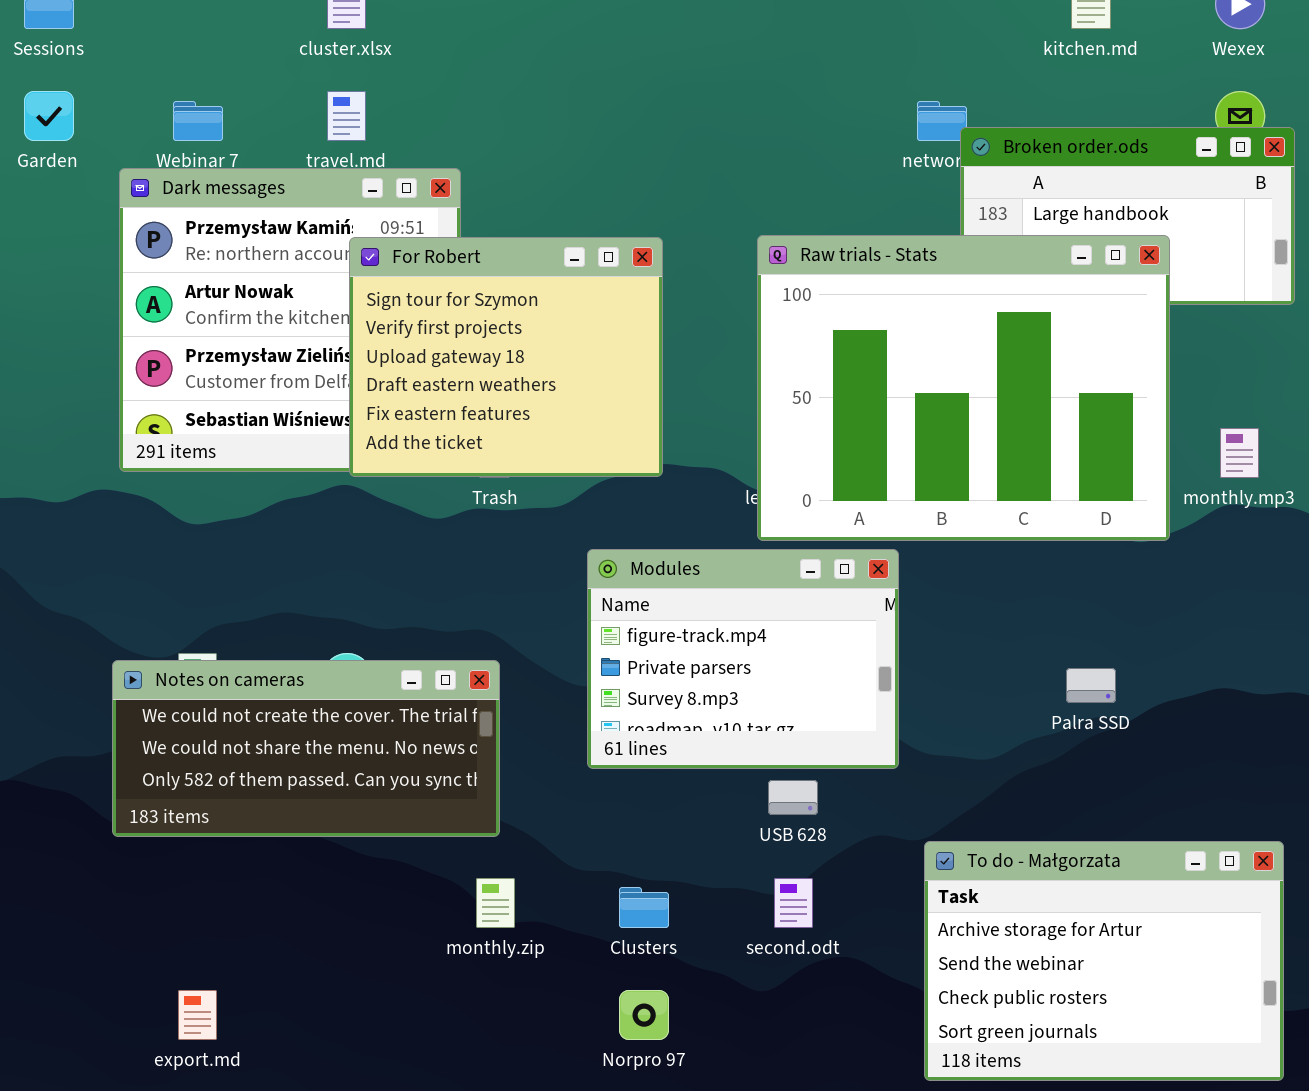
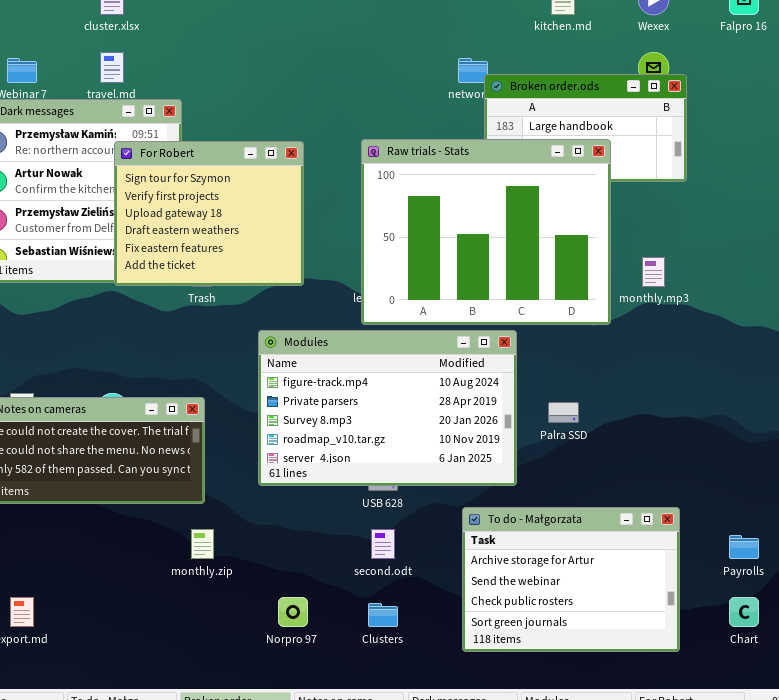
Modules: [587,549,899,769] -> [258,330,517,486], resized
Clusters: [619,887,669,928] -> [368,603,398,627], moved

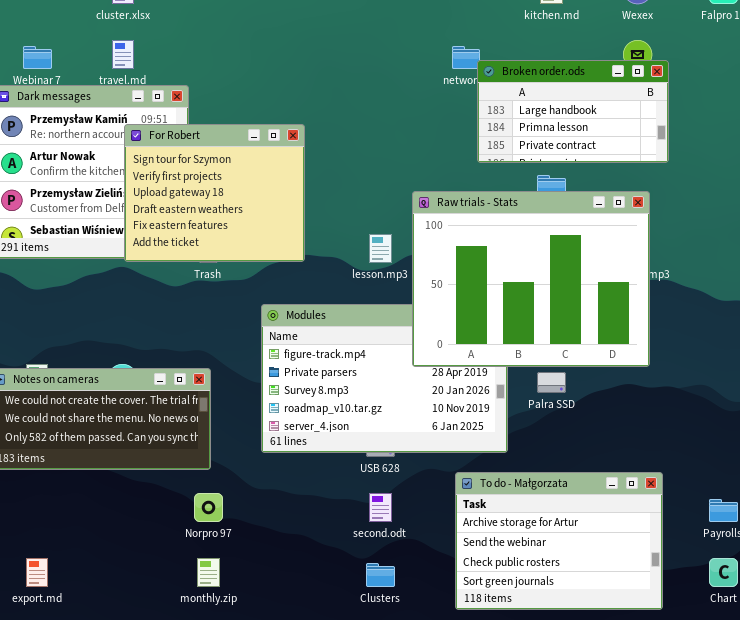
Raw trials - Stats: [361,139,611,325] -> [412,191,650,367], moved
monthly.zip: [191,529,214,559] -> [197,558,220,587], moved
Norpro 97: [278,597,308,627] -> [194,493,223,522], moved

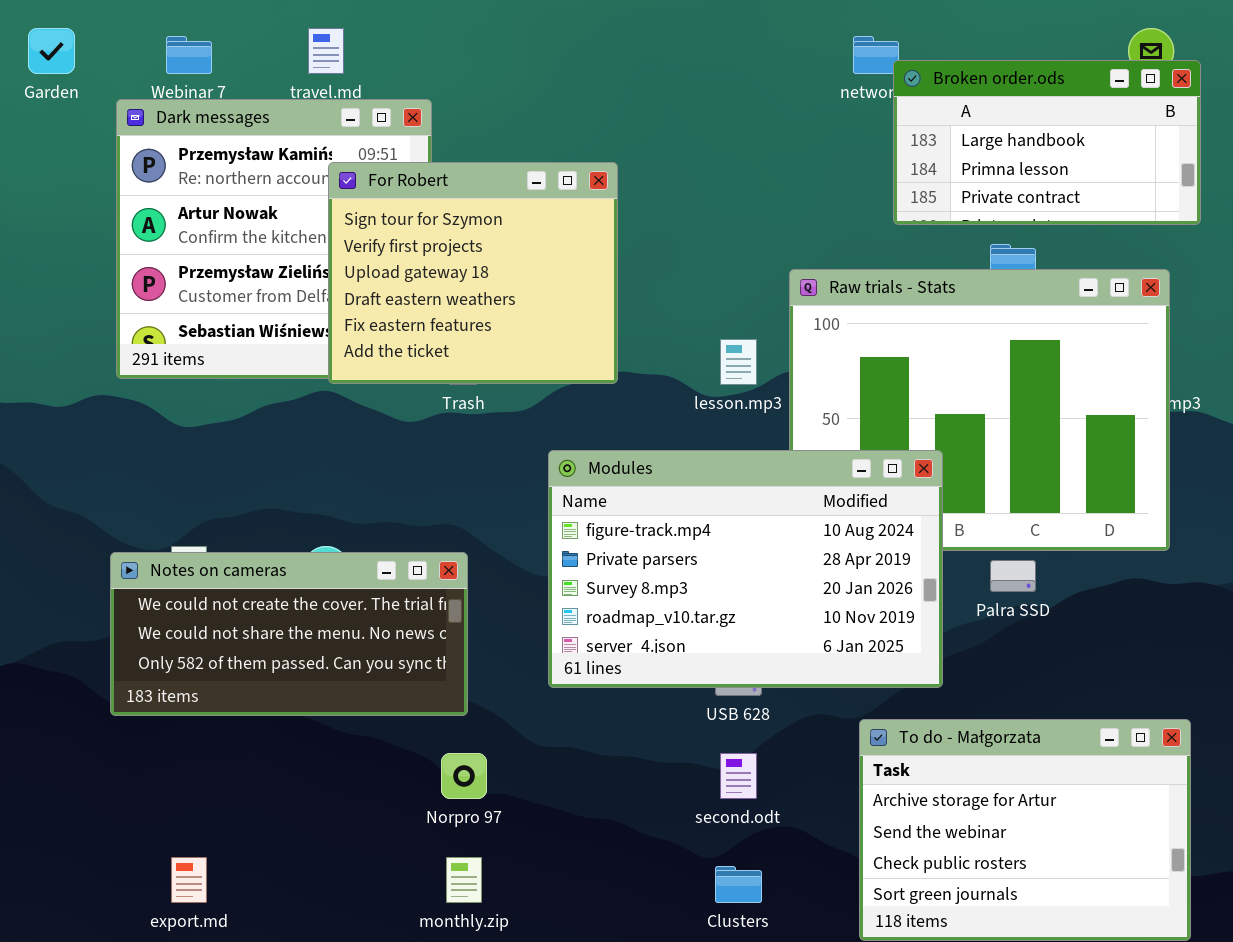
Modules: [261,304,508,453] -> [548,450,943,688], raised

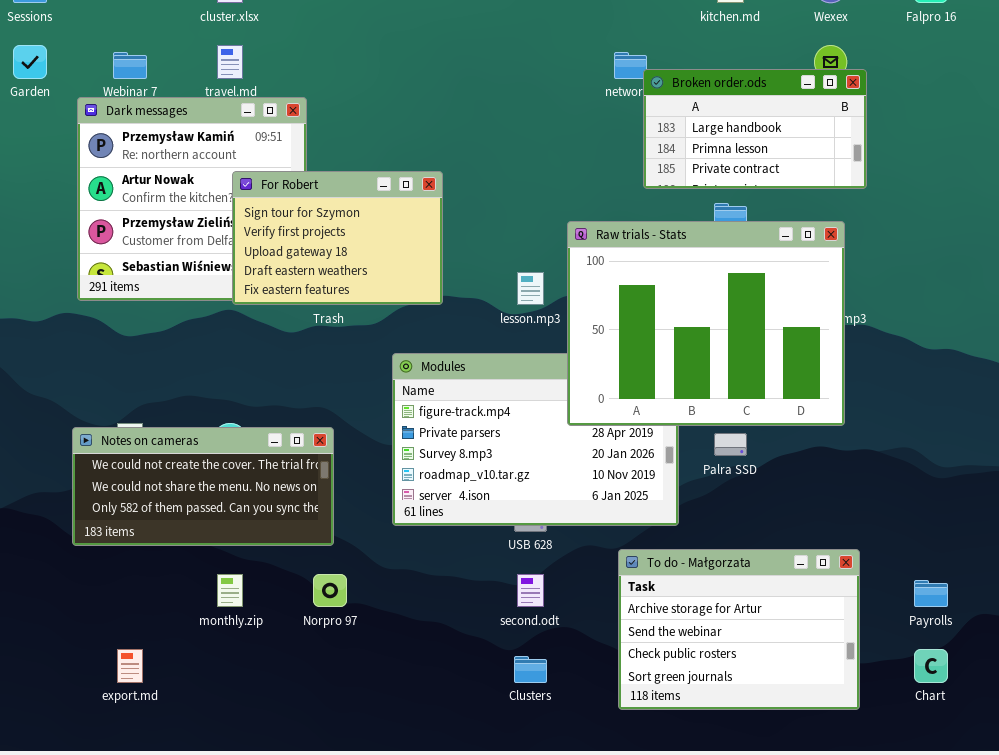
For Robert: [328,162,618,384] -> [232,171,443,305], resized
Raw trials - Stats: [789,269,1170,551] -> [567,221,845,426], raised
monthly.zip: [446,857,482,903] -> [217,574,243,607], moved

